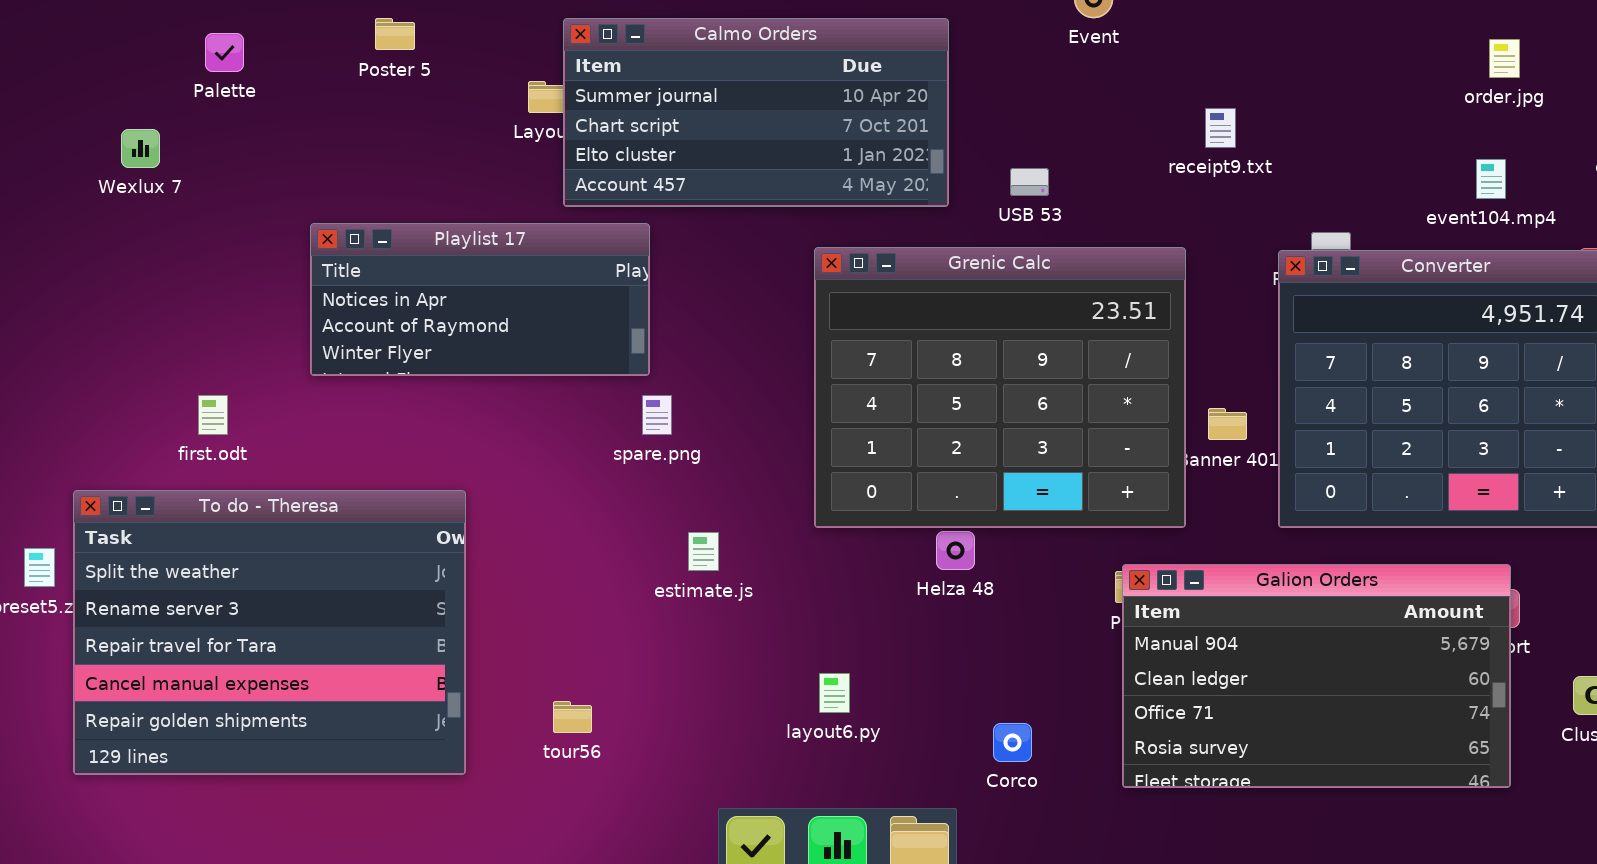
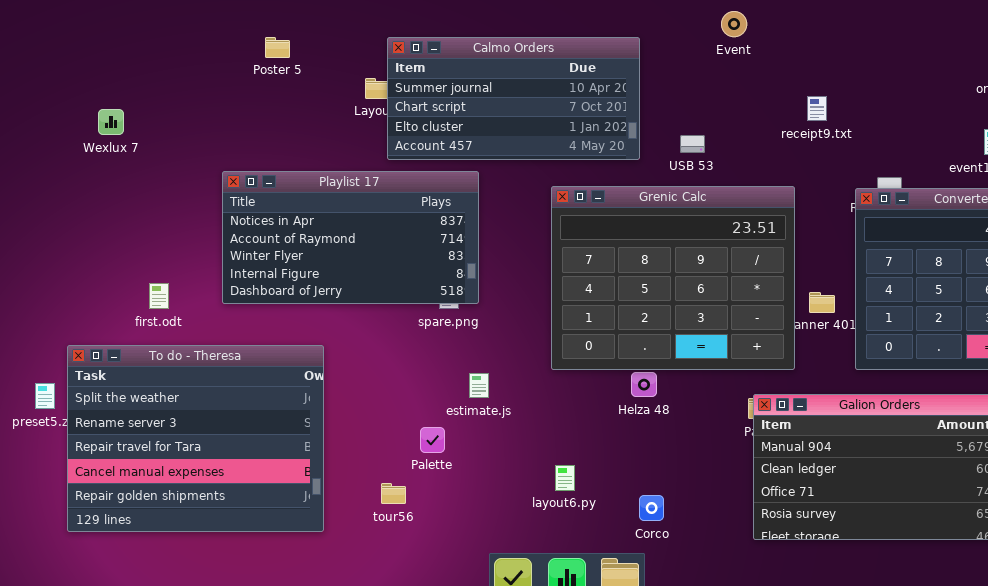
Palette: [205,33,244,72] -> [420,427,445,453], moved
Playlist 17: [310,223,650,376] -> [222,171,479,304], resized
Corco: [993,723,1032,762] -> [639,495,664,521], moved

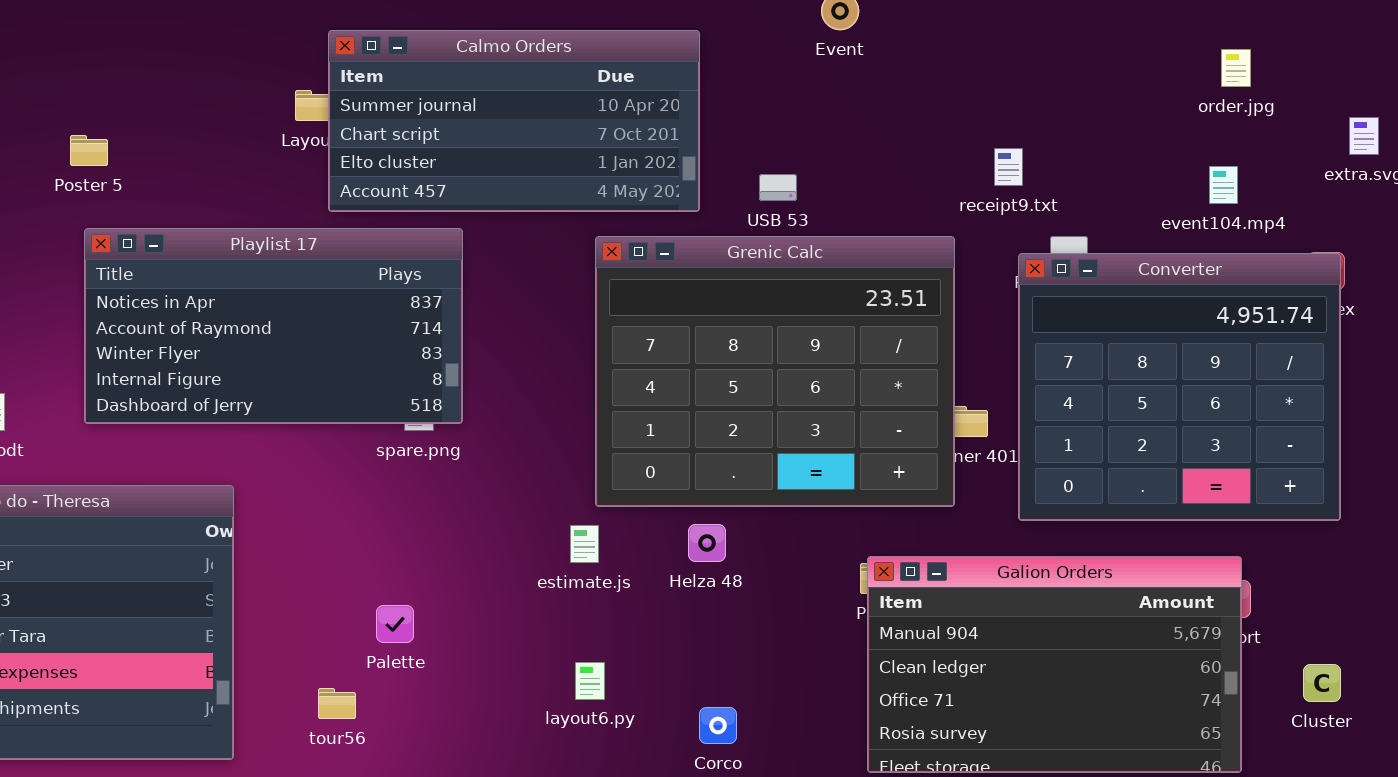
Poster 5: [265,37,290,58] -> [70,135,108,166], moved
receipt9.txt: [807,96,827,121] -> [994,148,1023,186], moved
Grenic Calc: [551,186,795,370] -> [595,236,955,507], moved
estimate.js: [469,373,489,398] -> [570,525,599,563], moved

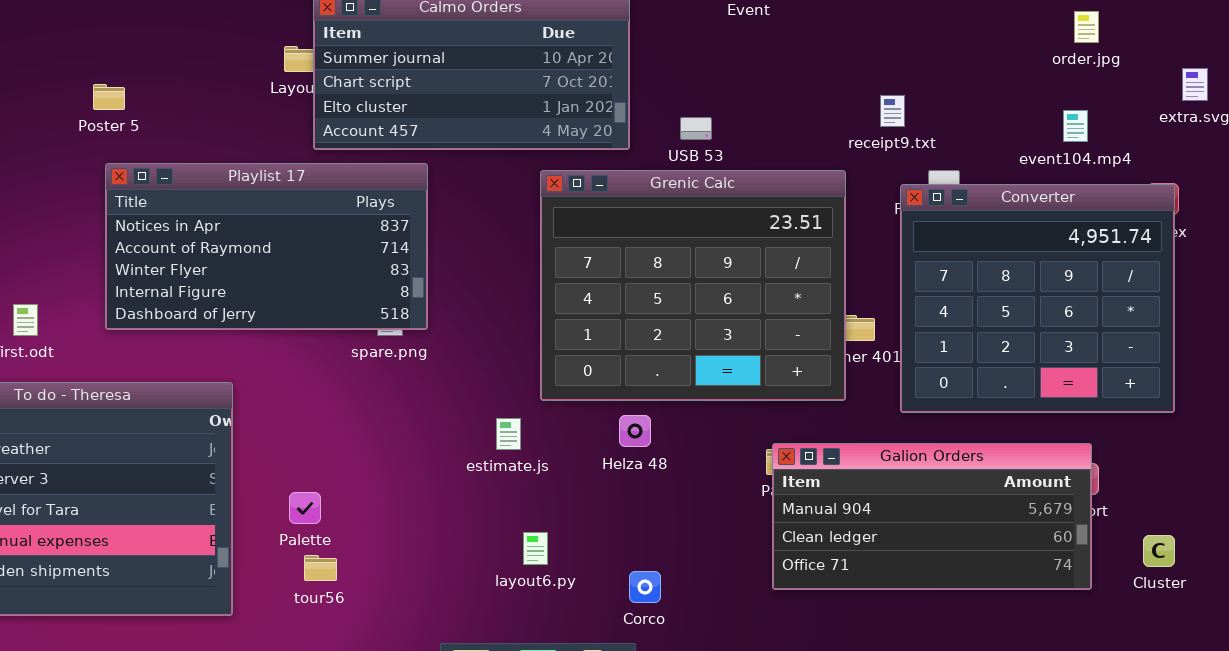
estimate.js: [570,525,599,563] -> [496,418,521,450], moved
Galion Orders: [867,556,1242,773] -> [772,443,1092,590], resized
Palette: [376,605,414,643] -> [289,492,321,524], moved

